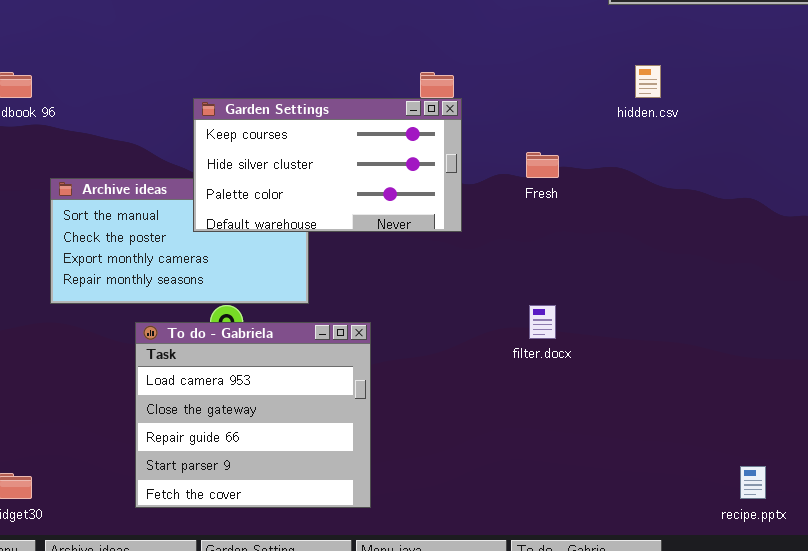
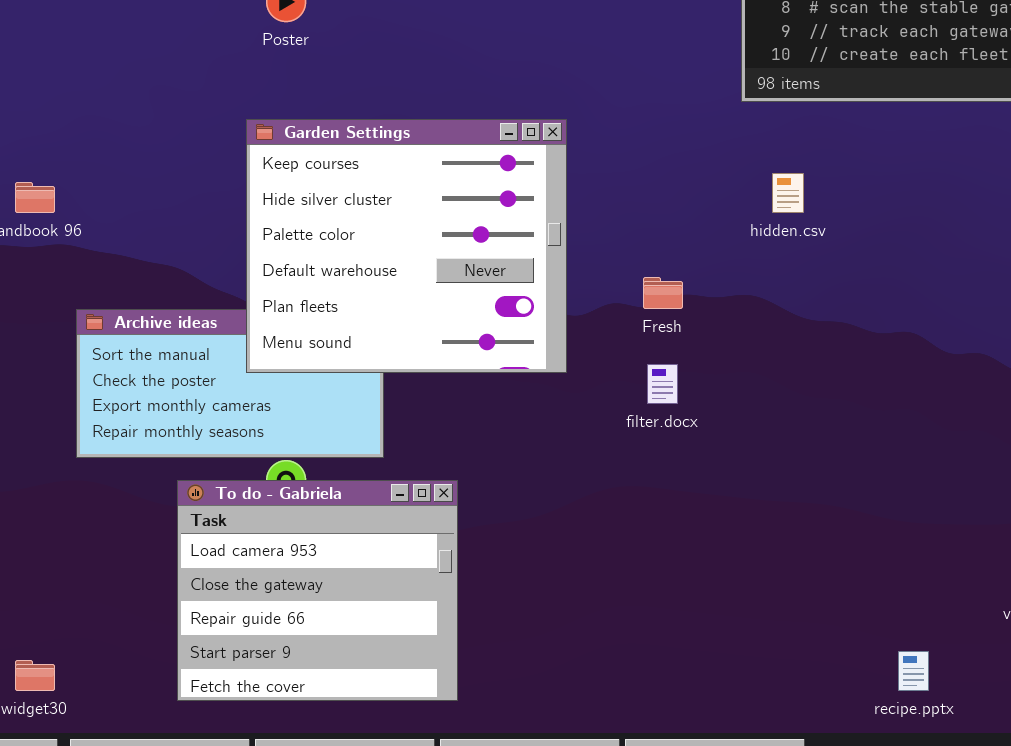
Garden Settings: [193,98,462,232] -> [246,119,567,373], resized
filter.docx: [529,305,556,339] -> [647,364,678,404], moved

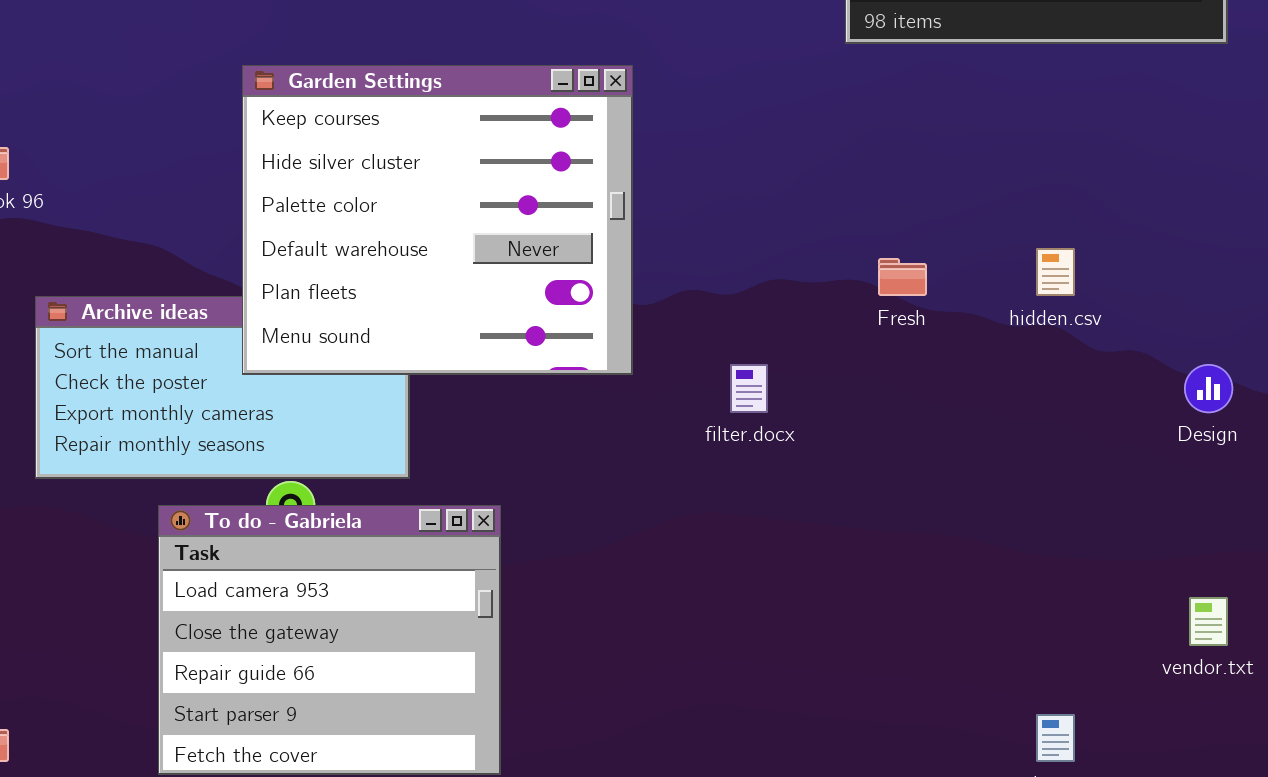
hidden.csv: [772,173,804,213] -> [1036,248,1075,296], moved
Fresh: [643,277,683,309] -> [878,258,927,296], moved

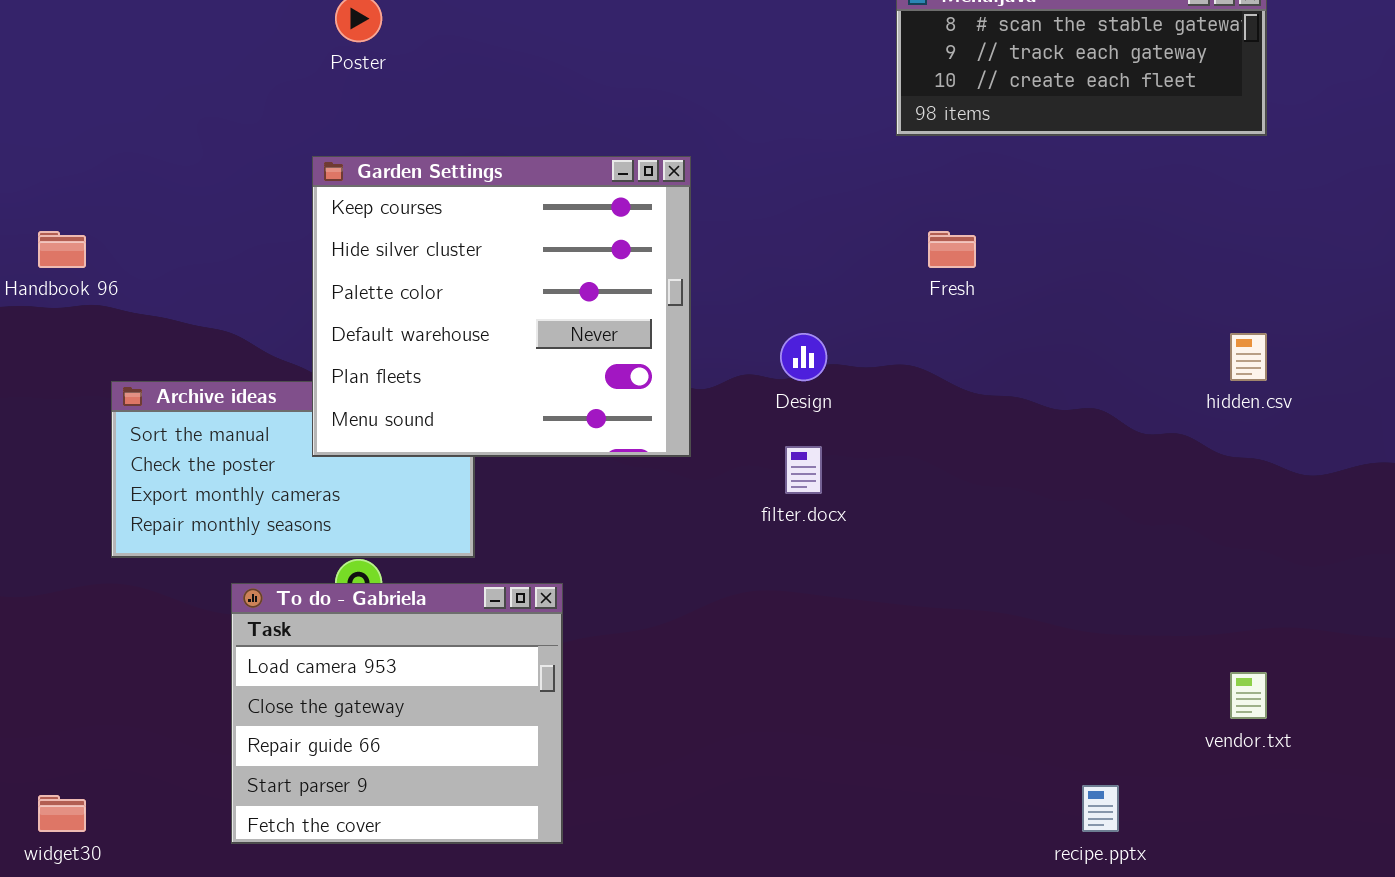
hidden.csv: [1036,248,1075,296] -> [1230,333,1267,381], moved
Fresh: [878,258,927,296] -> [928,231,976,268], moved
Design: [1184,364,1233,413] -> [780,333,827,381], moved

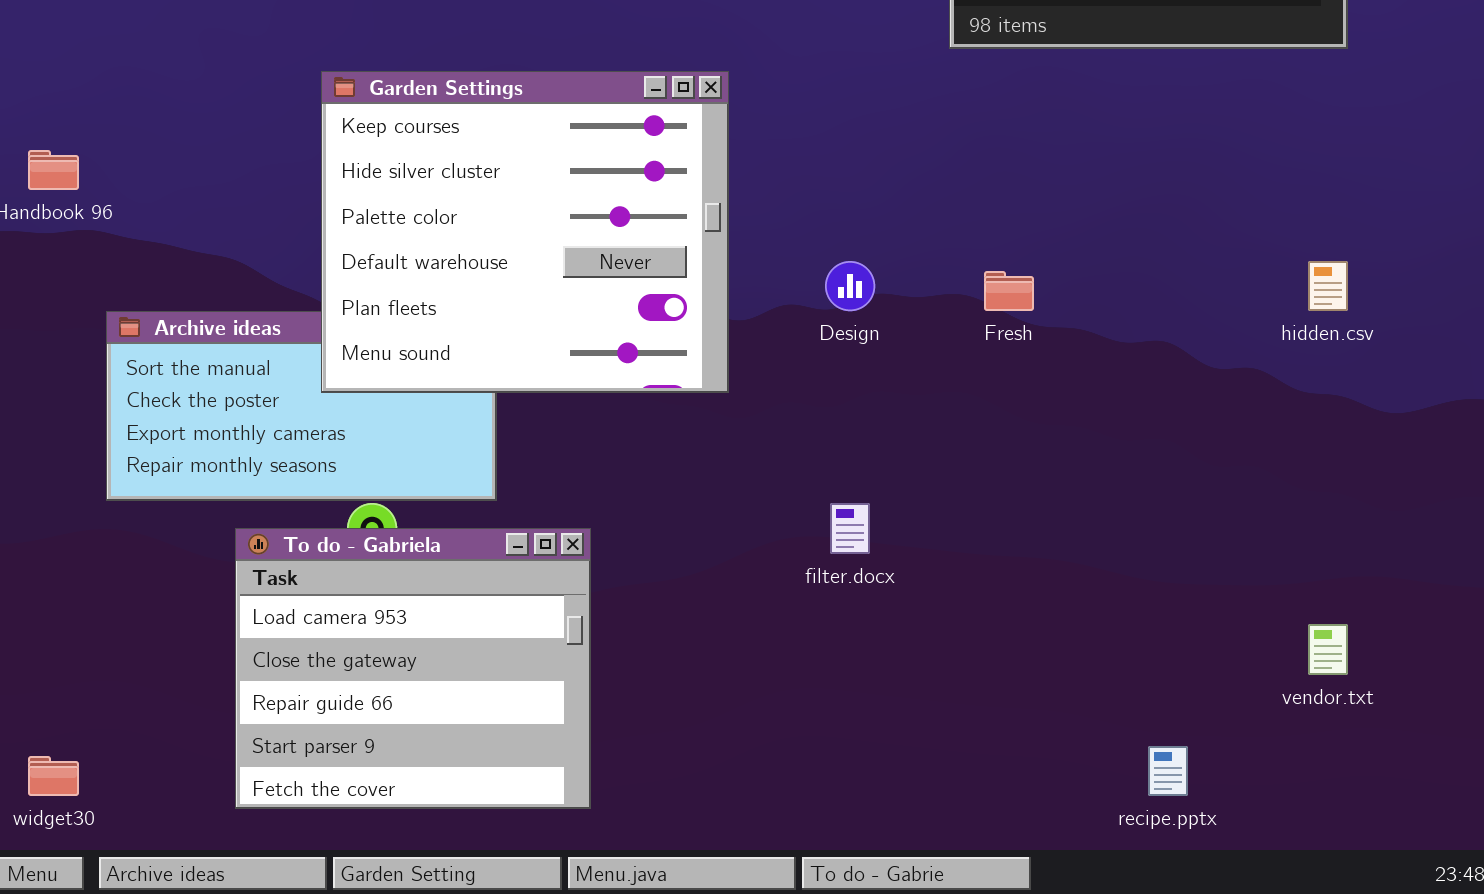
Fresh: [928,231,976,268] -> [984,271,1034,311], moved
filter.docx: [785,446,822,494] -> [830,503,870,554], moved

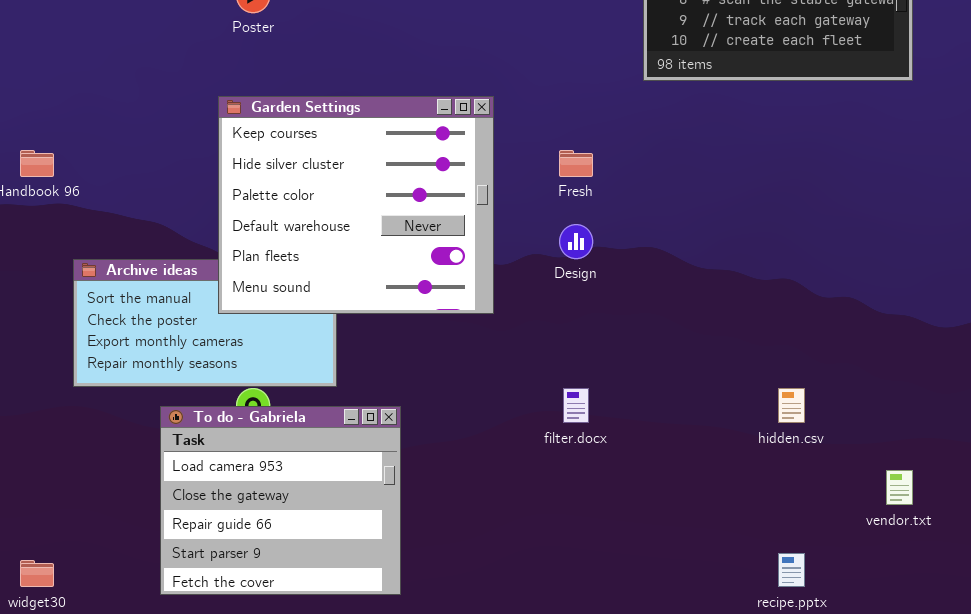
hidden.csv: [1308,261,1348,311] -> [778,388,805,423], moved
Fresh: [984,271,1034,311] -> [559,150,593,177], moved

